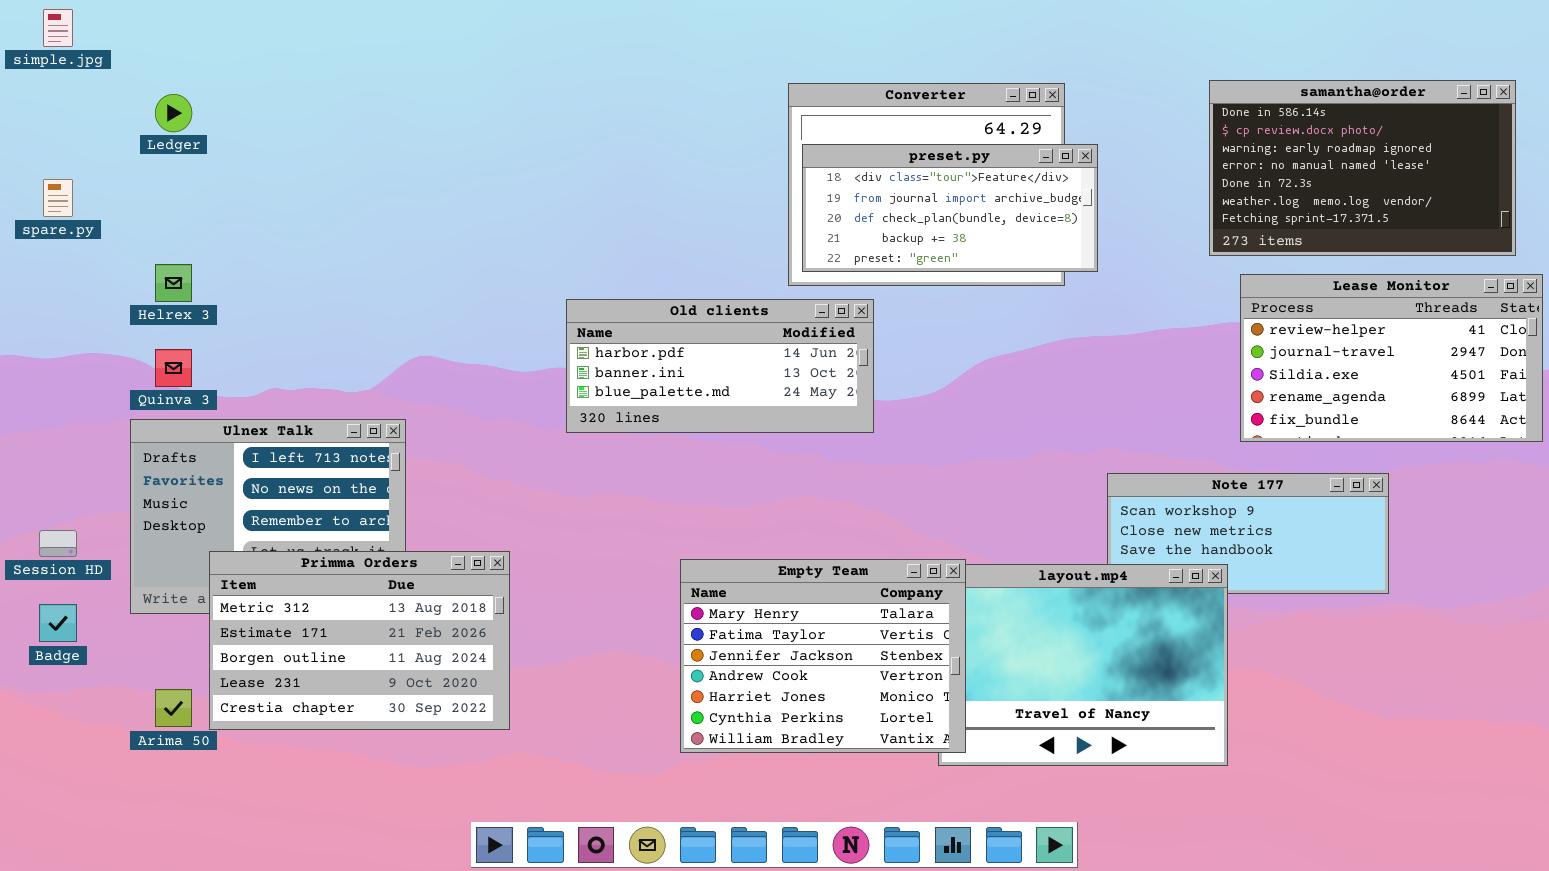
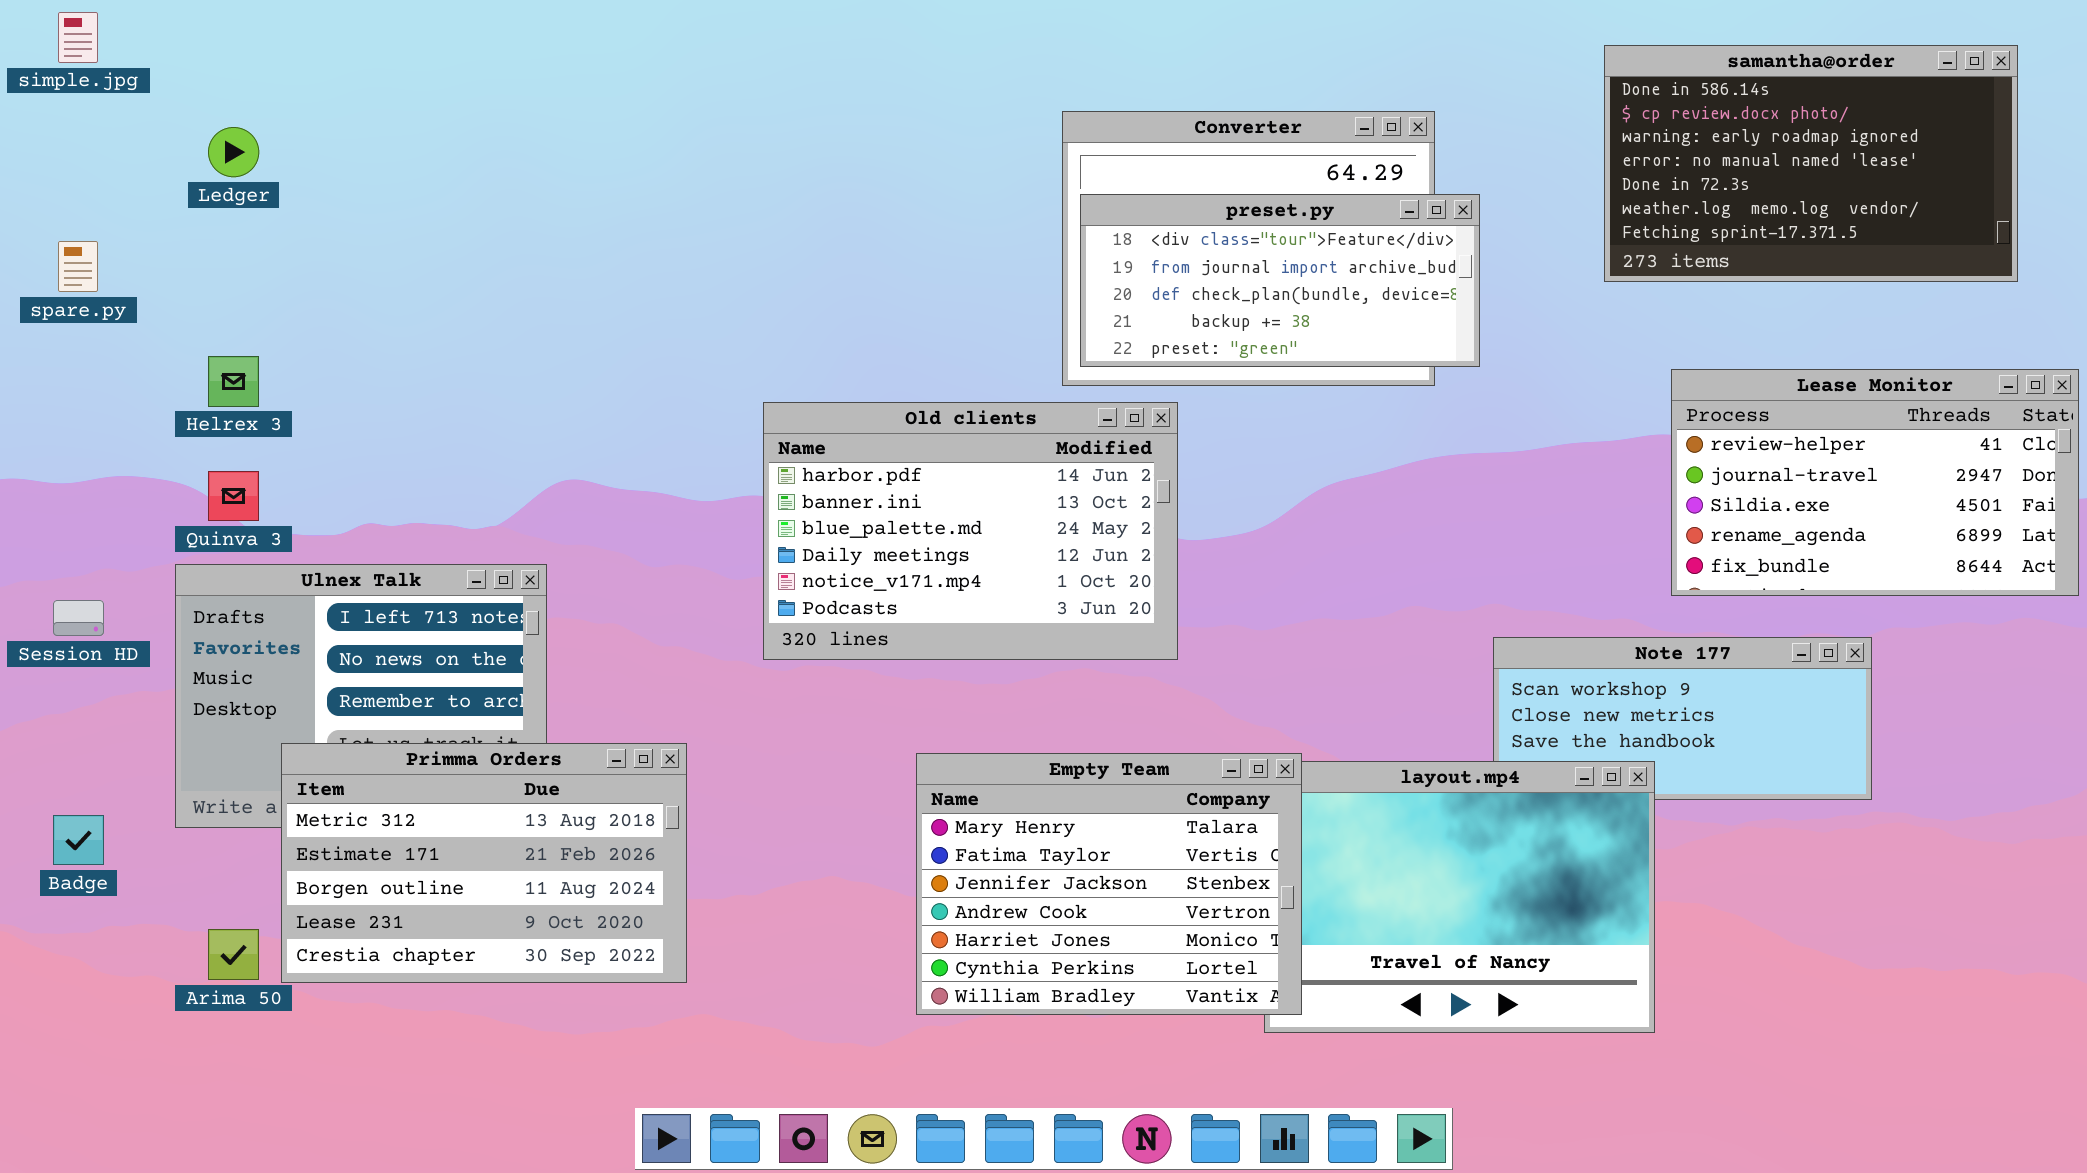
samantha@order: [1209,80,1516,256] -> [1604,45,2018,282], moved
Old clients: [566,299,874,433] -> [763,402,1178,660], resized
Session HD: [39,530,77,557] -> [53,600,104,636], moved

